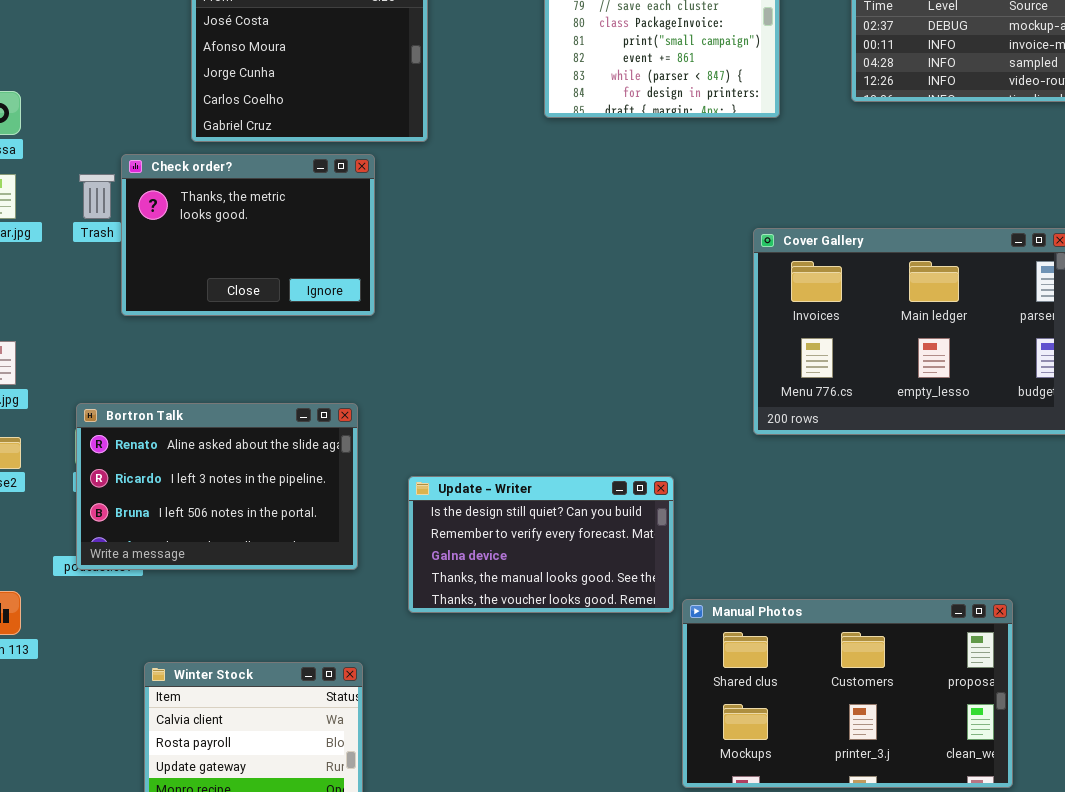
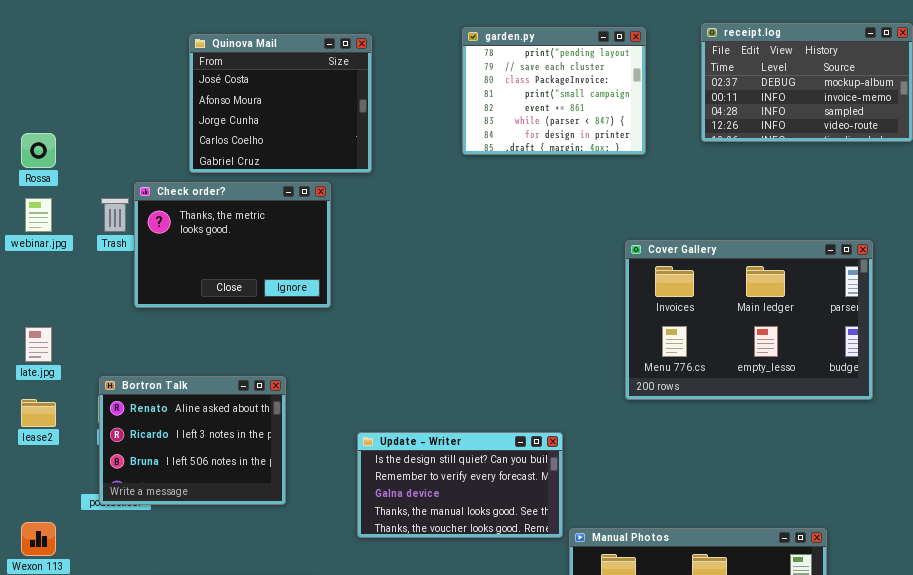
Bortron Talk: [76,403,358,570] -> [99,376,286,505], resized

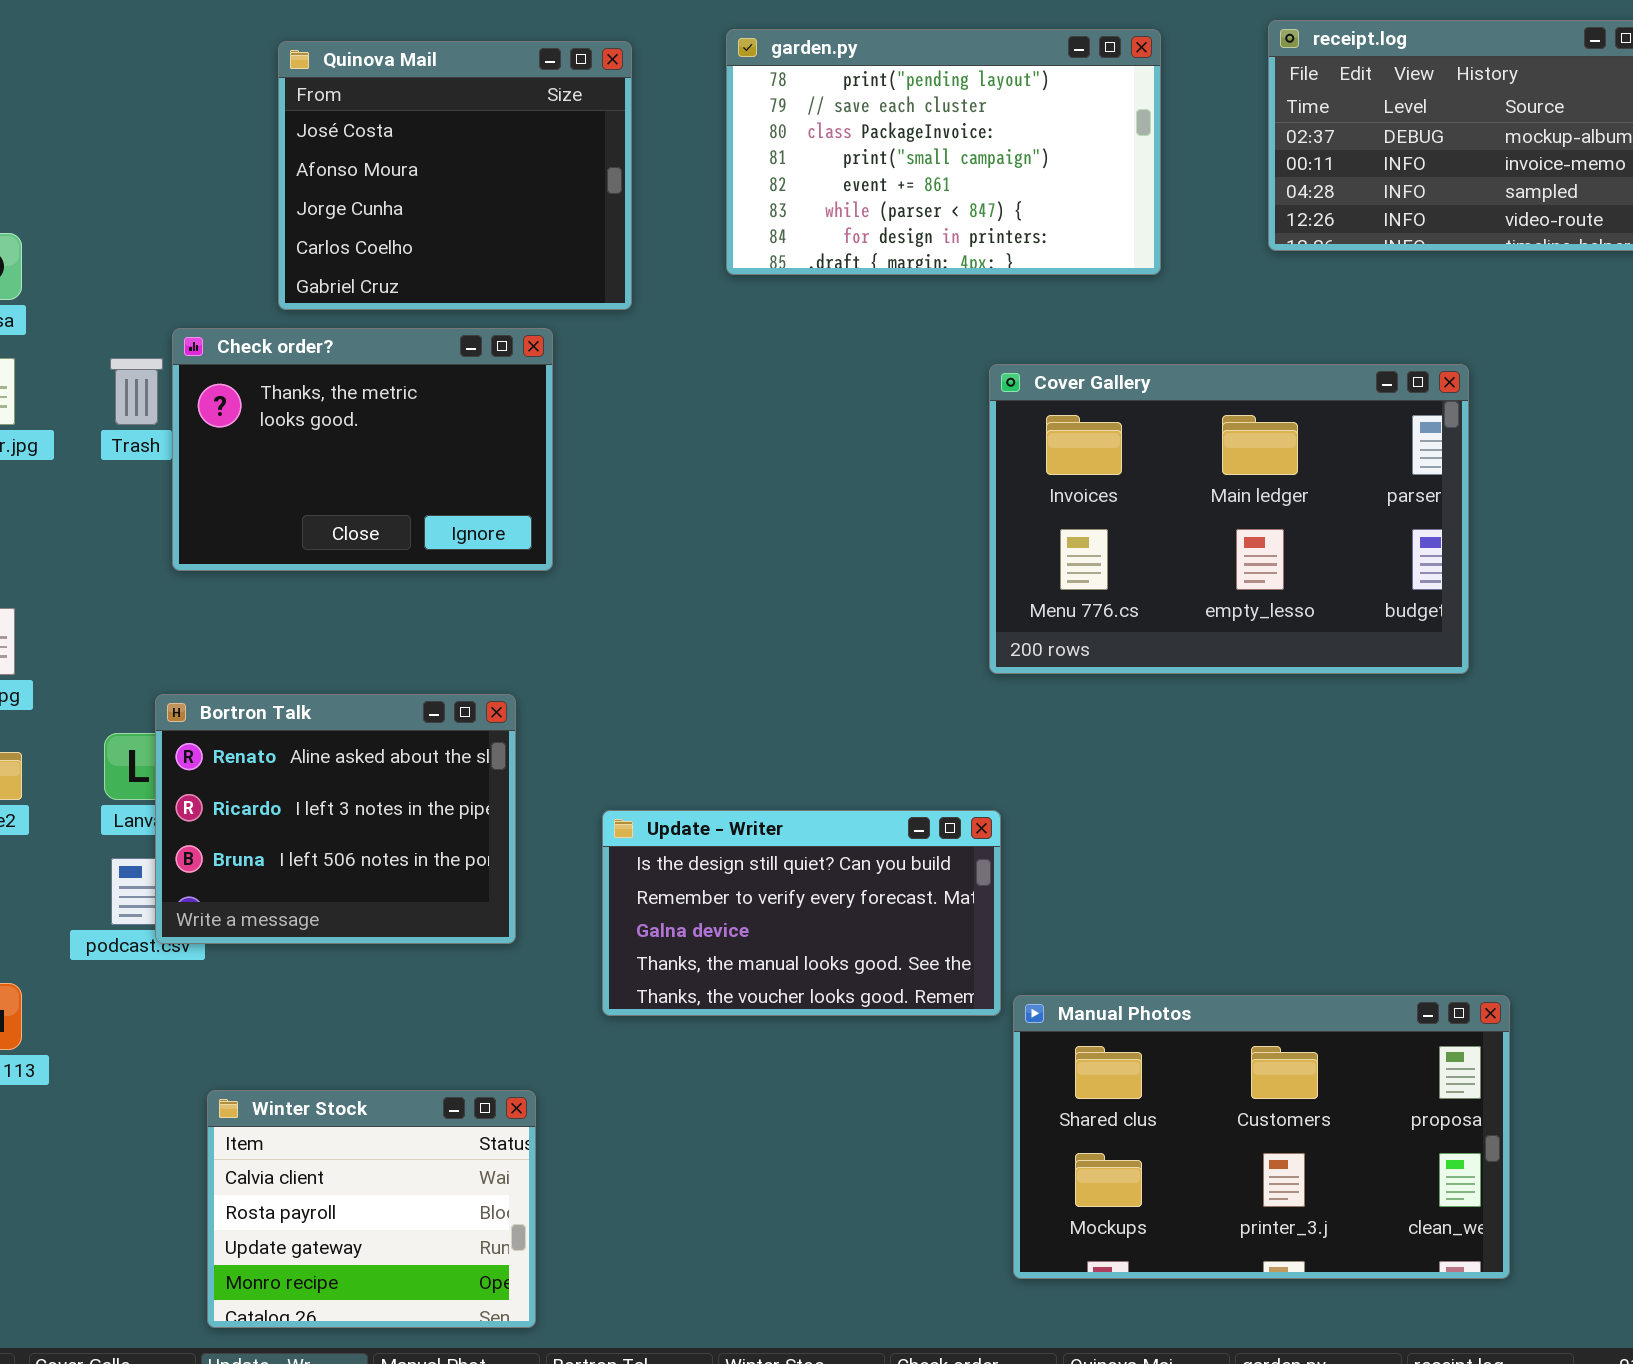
garden.py: [462,27,646,155] -> [726,29,1161,275], resized
Cover Gallery: [625,240,873,400] -> [989,364,1469,674], moved
Bortron Talk: [99,376,286,505] -> [155,694,516,944], moved

